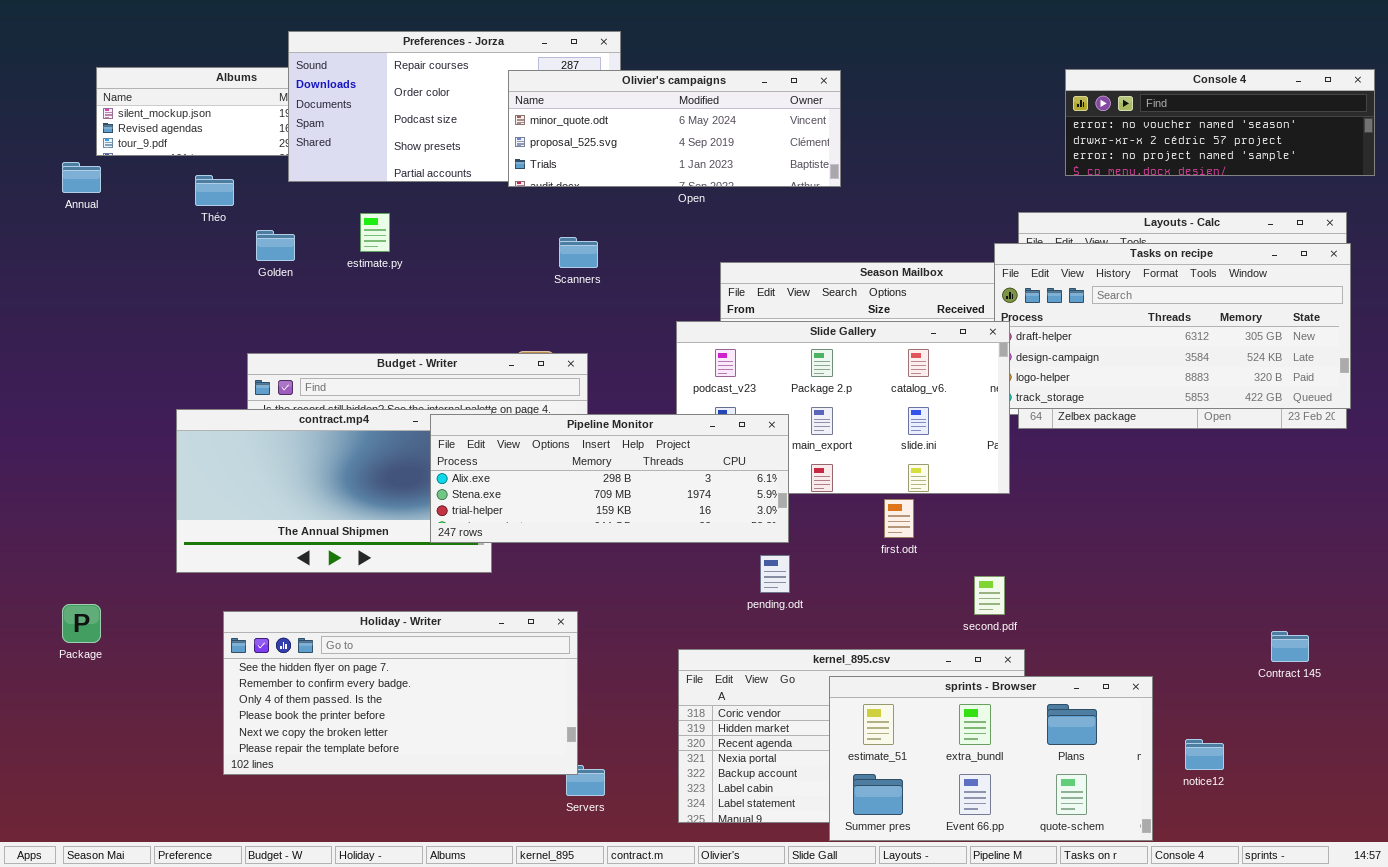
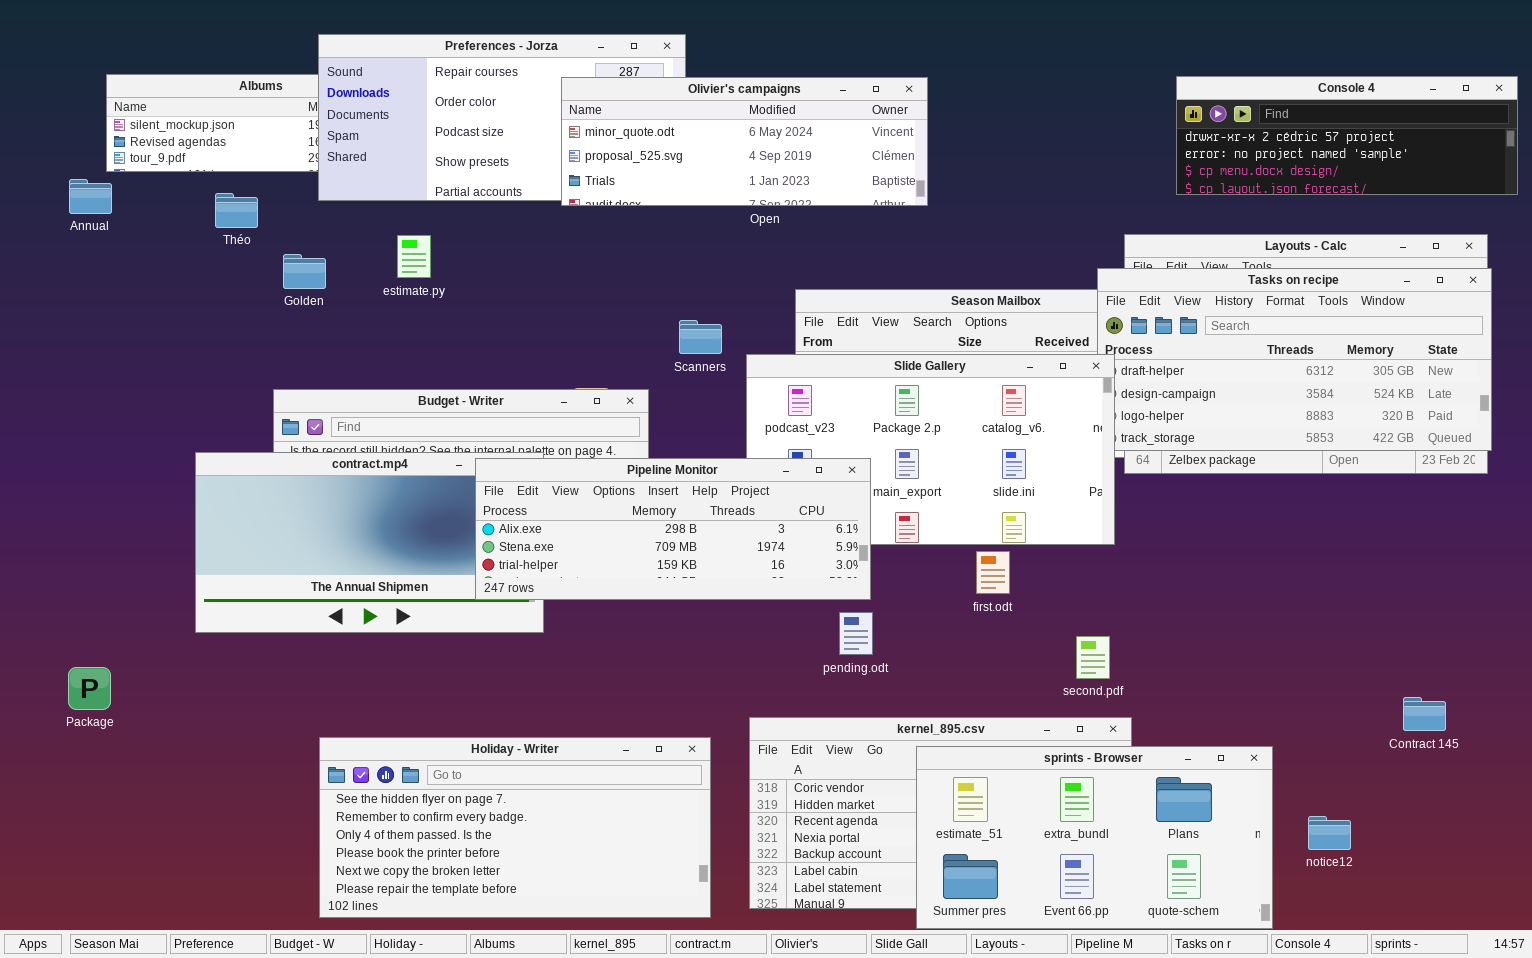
Console 4: [1065,69,1375,176] -> [1176,76,1518,195], scrolled down 1 row
Scanners: [559,237,598,268] -> [679,320,722,354], moved
Holiday - Writer: [223,611,578,775] -> [319,737,711,918], moved

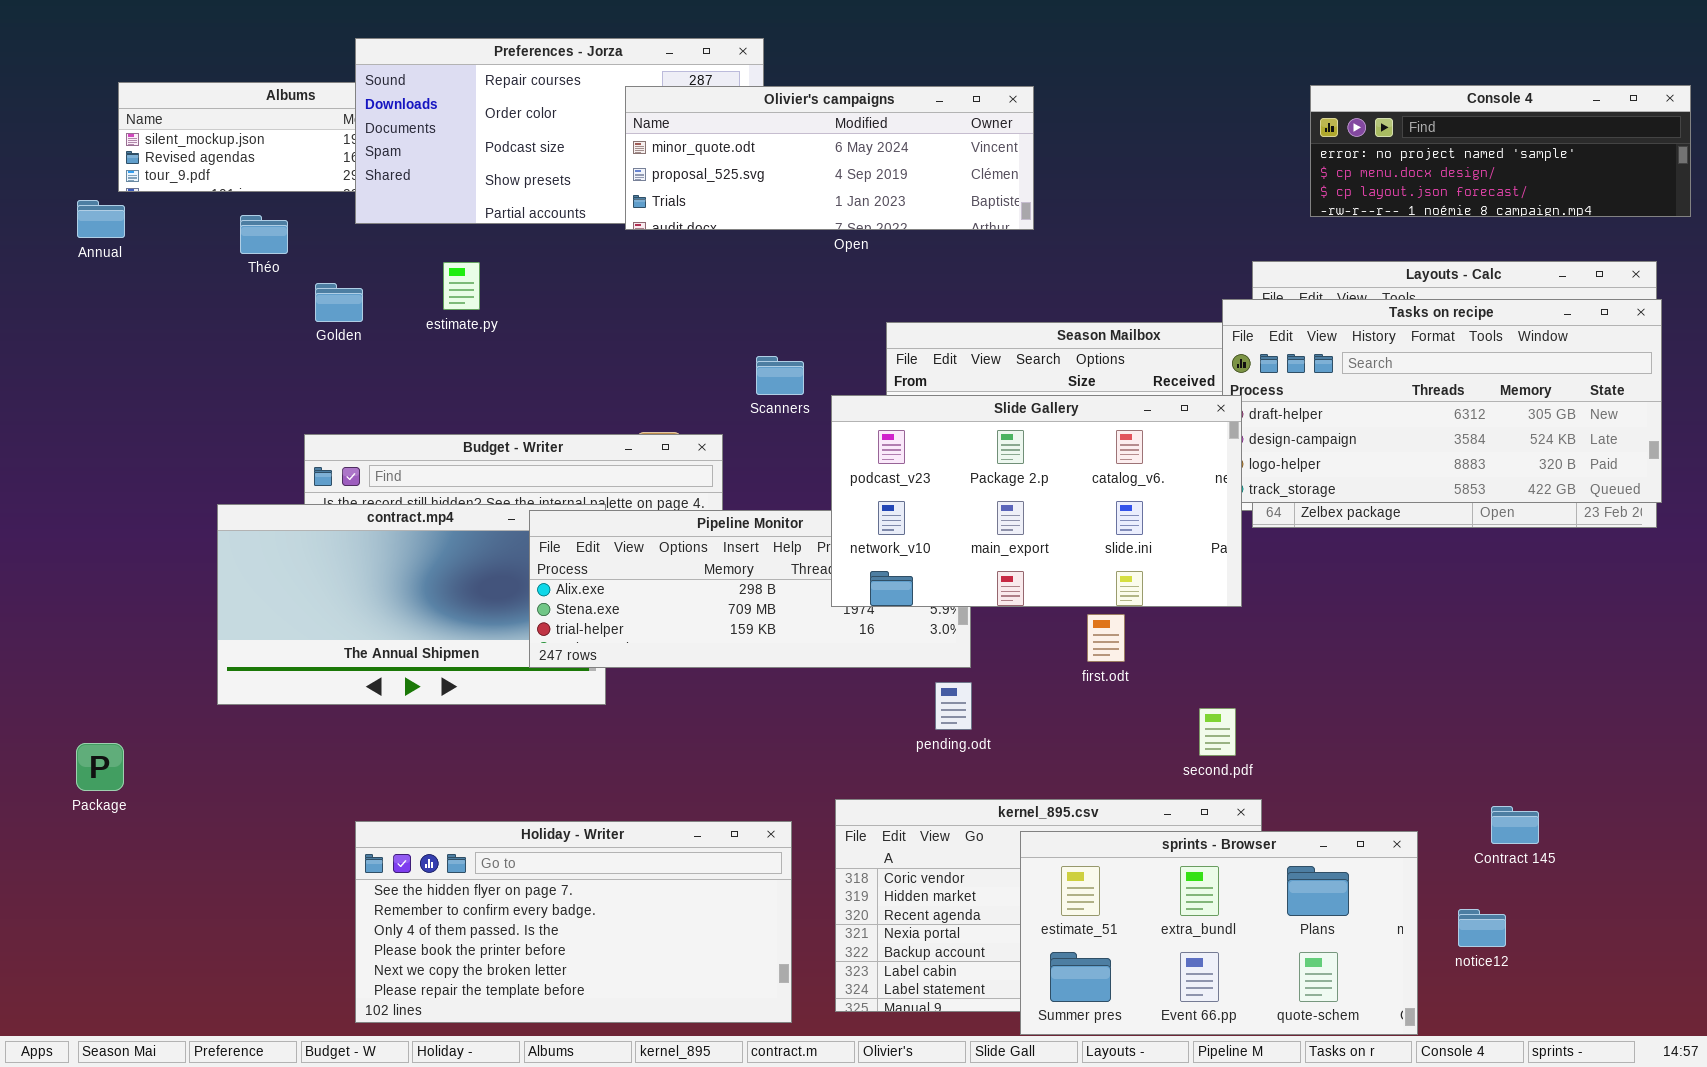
Console 4: [1176,76,1518,195] -> [1310,85,1691,217], scrolled down 1 row
Slide Gallery: [746,354,1115,545] -> [831,395,1242,607], raised
Contract 145: [1403,697,1446,731] -> [1491,806,1539,844], moved

